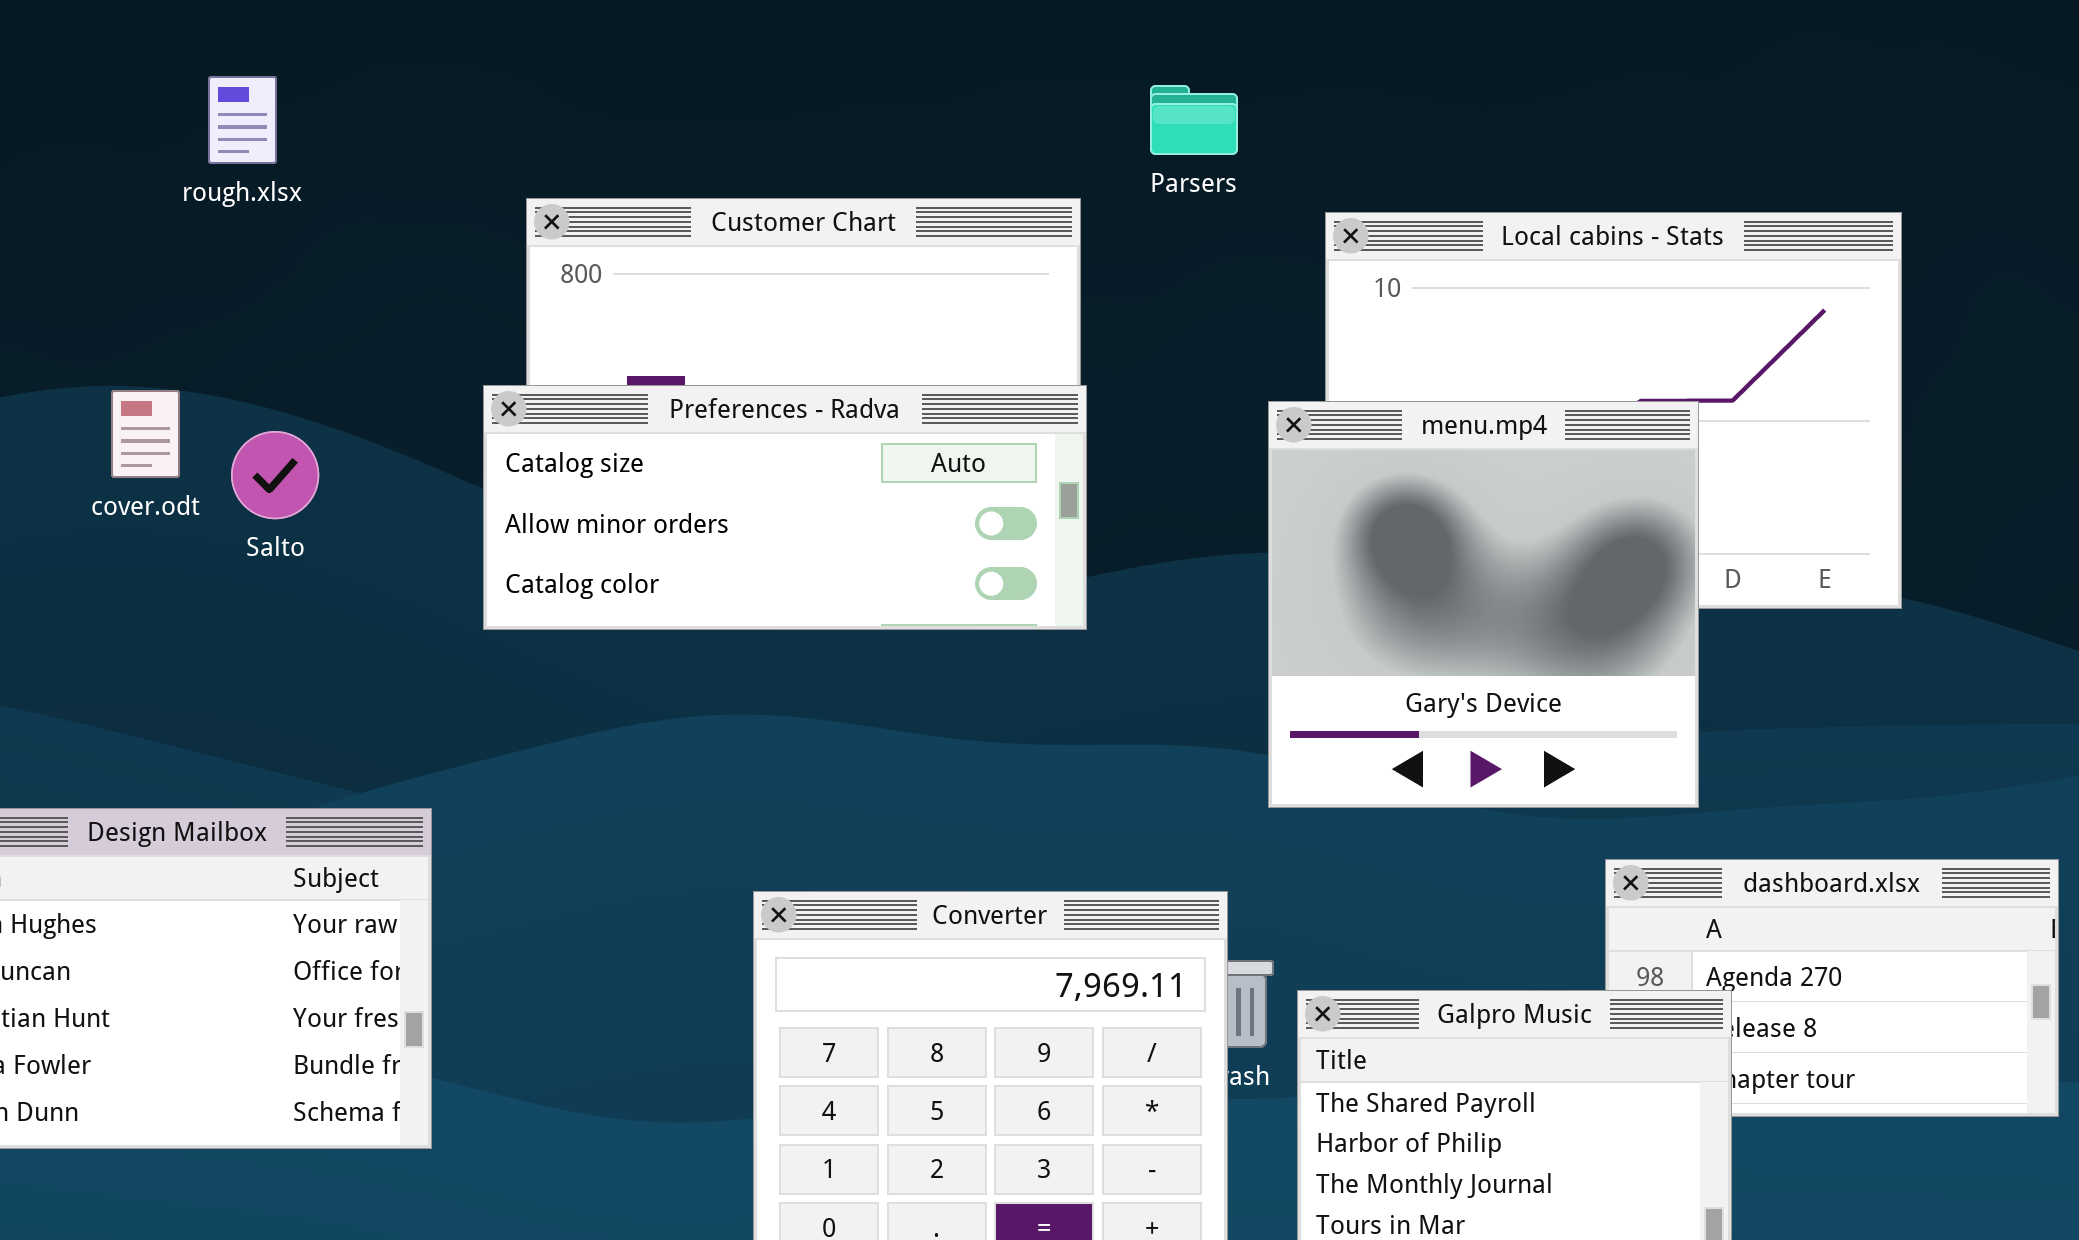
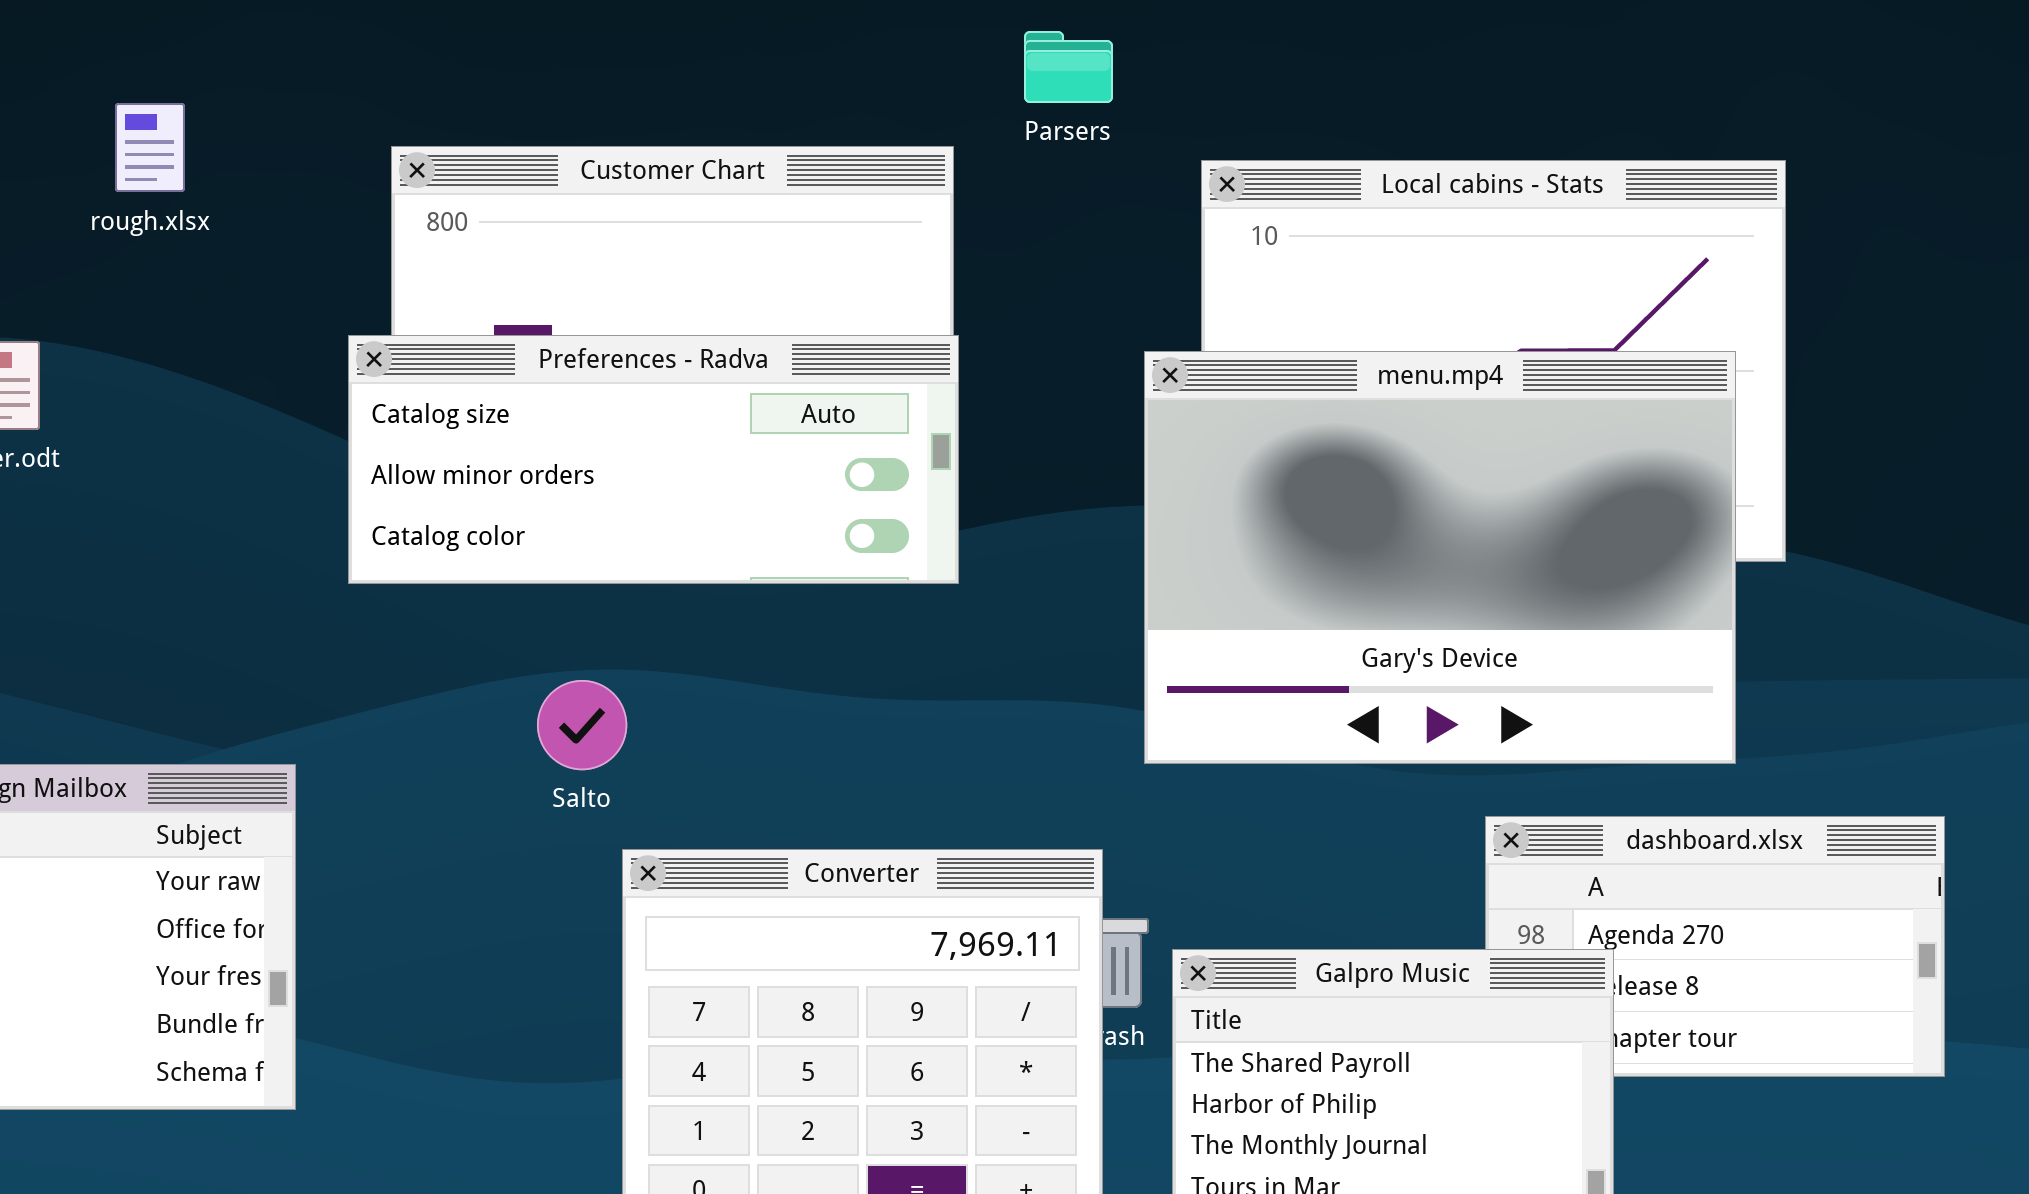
rough.xlsx: [208,76,277,164] -> [115,103,185,192], moved
menu.mp4: [1268,401,1699,808] -> [1144,351,1736,764], resized
Salto: [231,431,319,519] -> [537,680,627,770], moved

